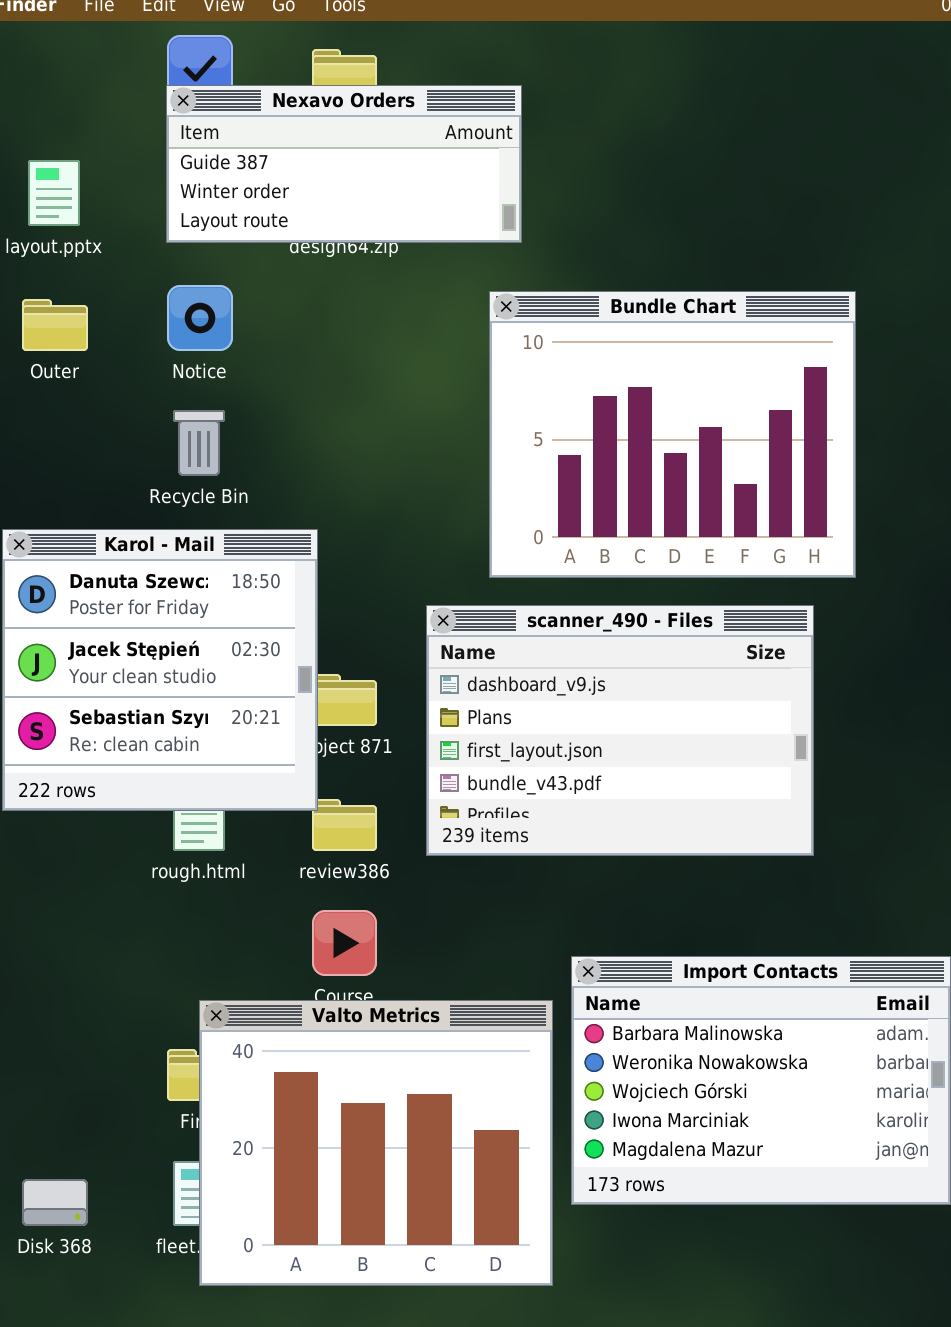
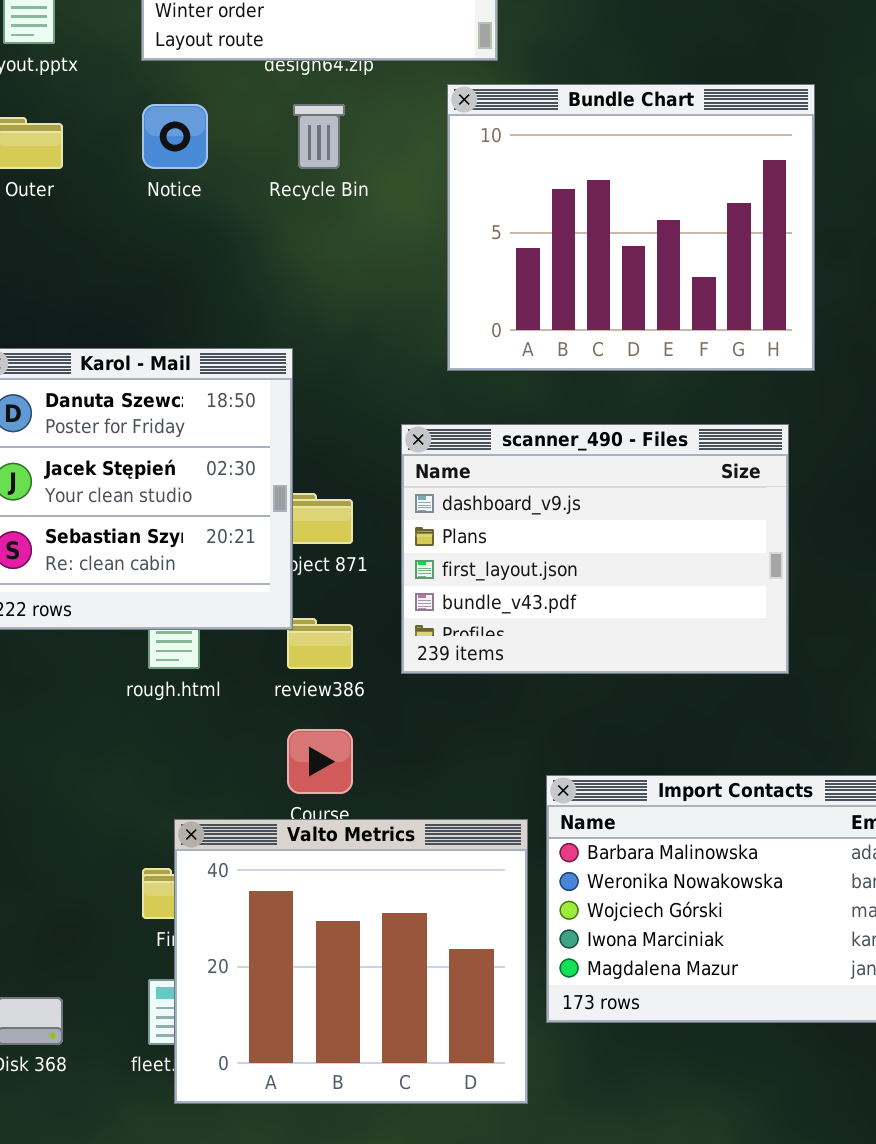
Bundle Chart: [489,291,856,578] -> [447,84,815,371], moved
Recycle Bin: [173,410,225,476] -> [293,104,345,169], moved

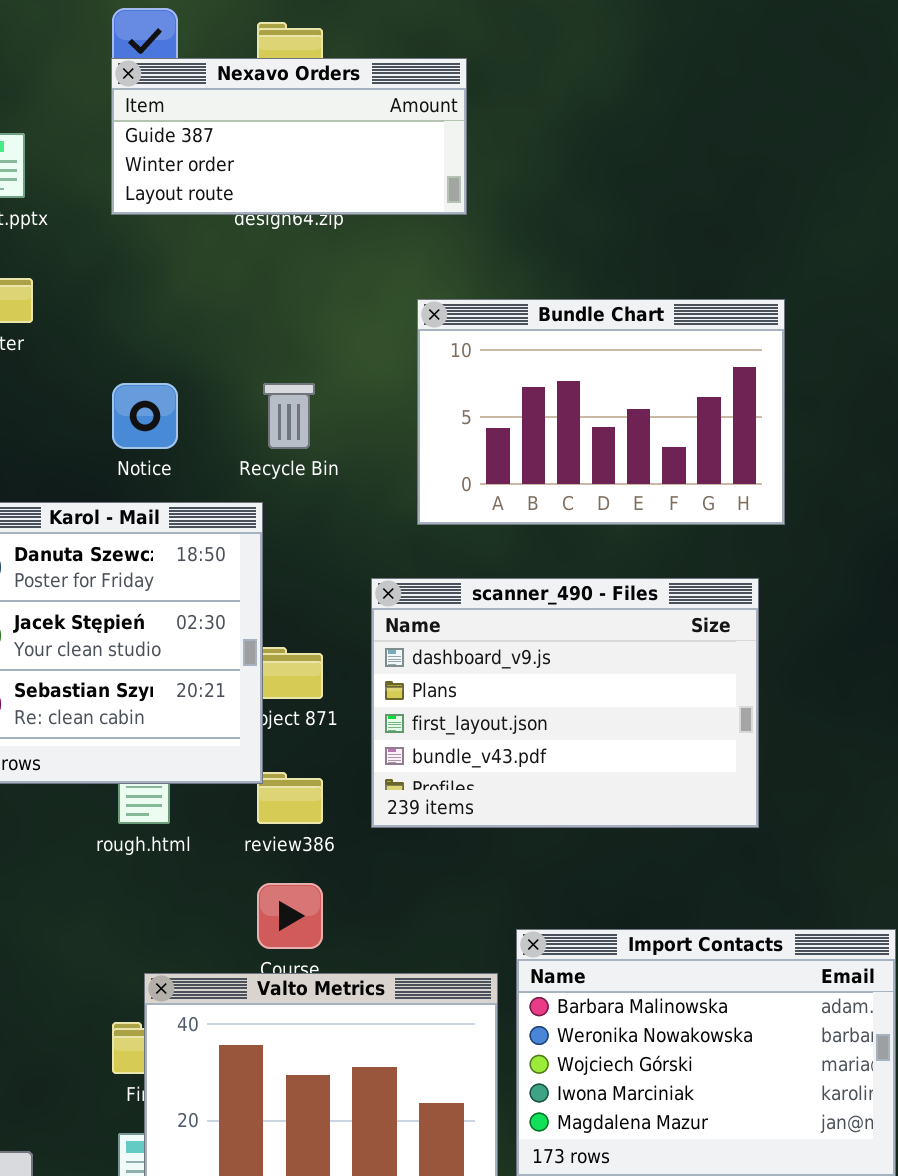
Bundle Chart: [447,84,815,371] -> [417,299,785,525], resized
Notice: [142,104,208,169] -> [112,383,178,449], moved
Recycle Bin: [293,104,345,169] -> [263,383,315,449], moved

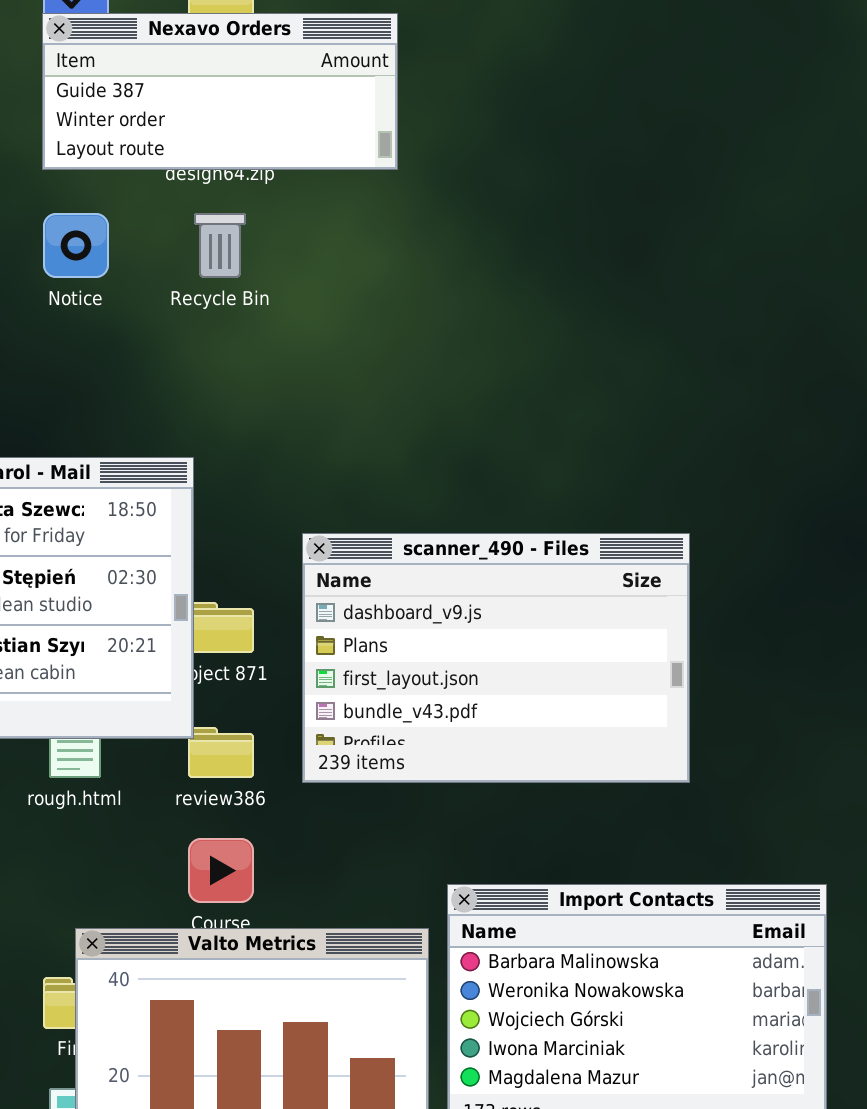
Bundle Chart: [417,299,785,525] -> none, closed
Notice: [112,383,178,449] -> [43,213,109,278], moved
Recycle Bin: [263,383,315,449] -> [194,213,246,278], moved

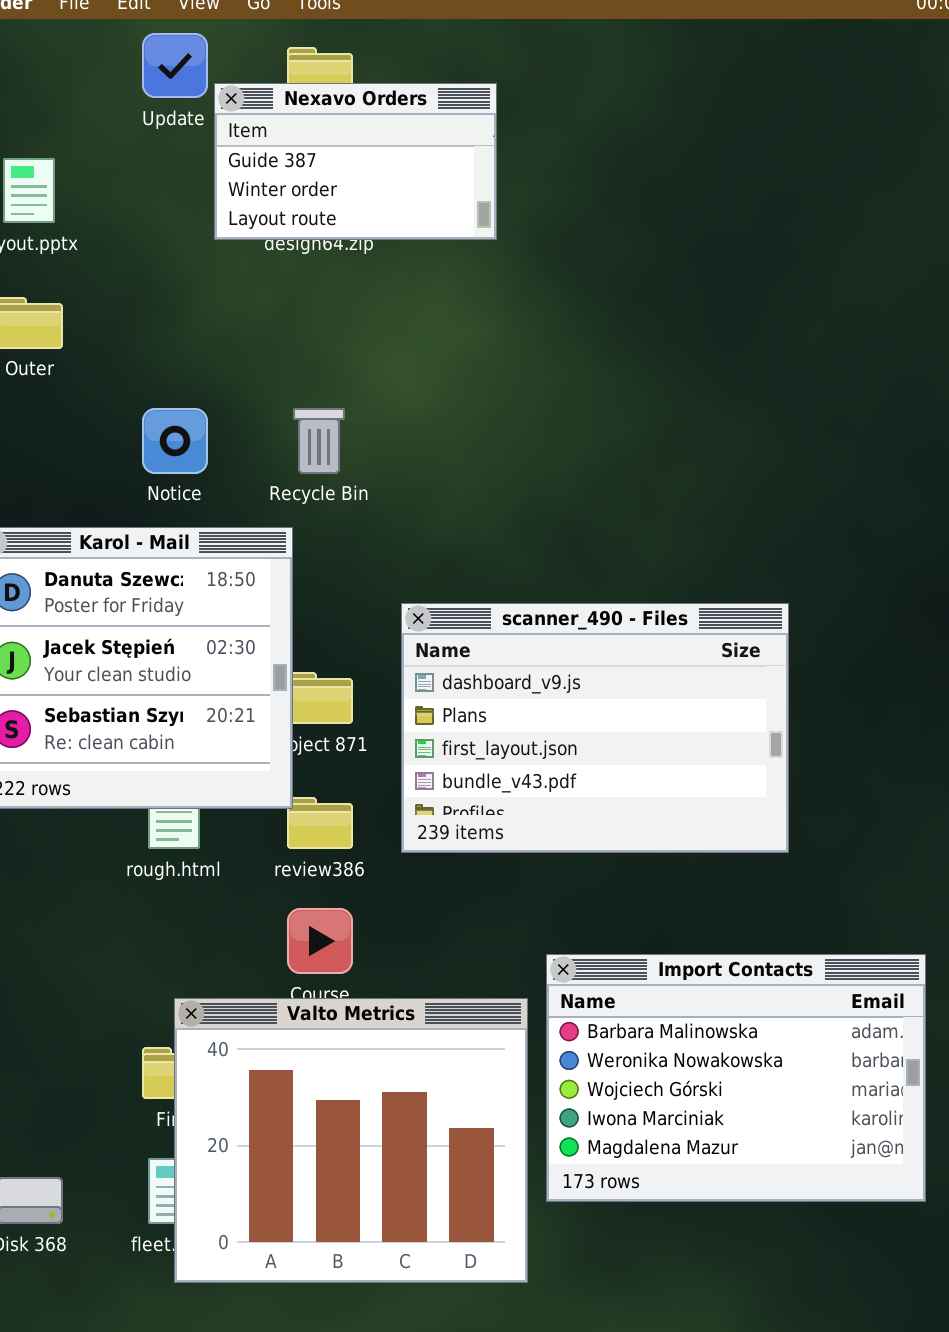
Nexavo Orders: [42,13,398,170] -> [214,83,497,240], resized
Notice: [43,213,109,278] -> [142,408,208,474], moved
Recycle Bin: [194,213,246,278] -> [293,408,345,474], moved

